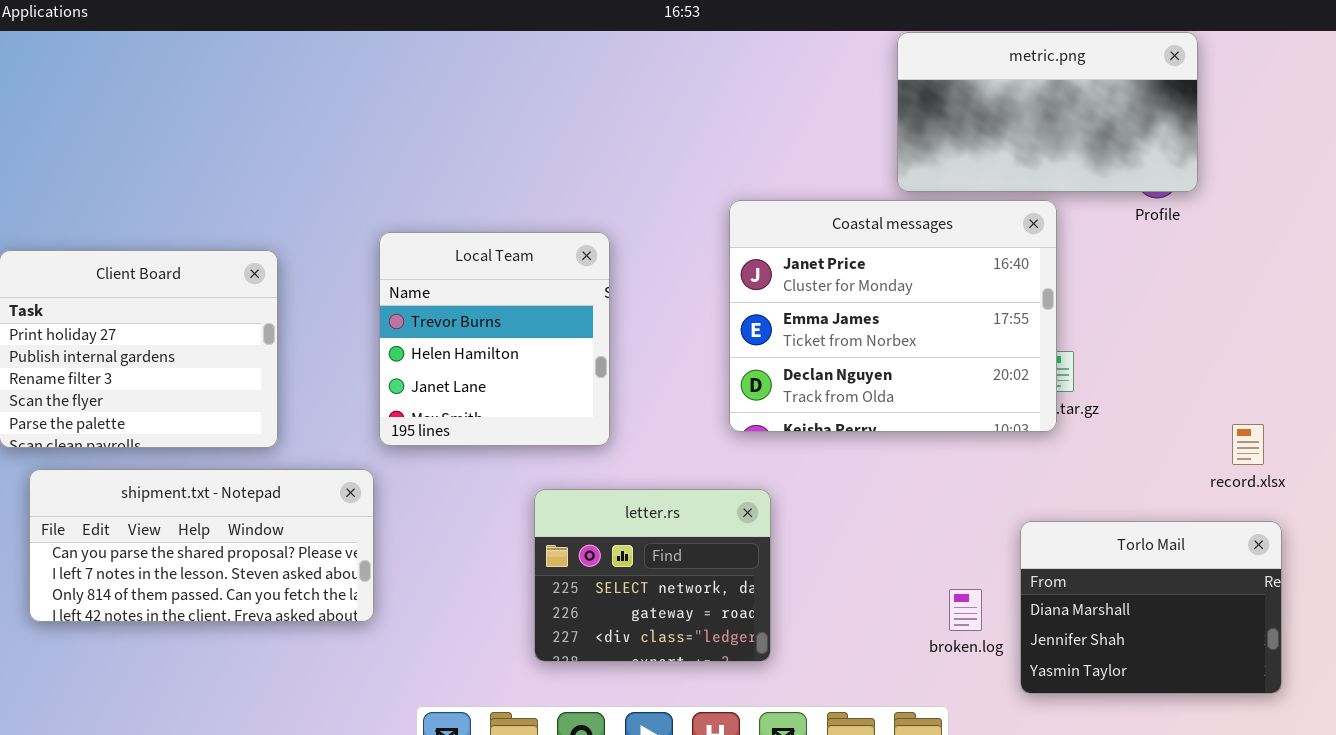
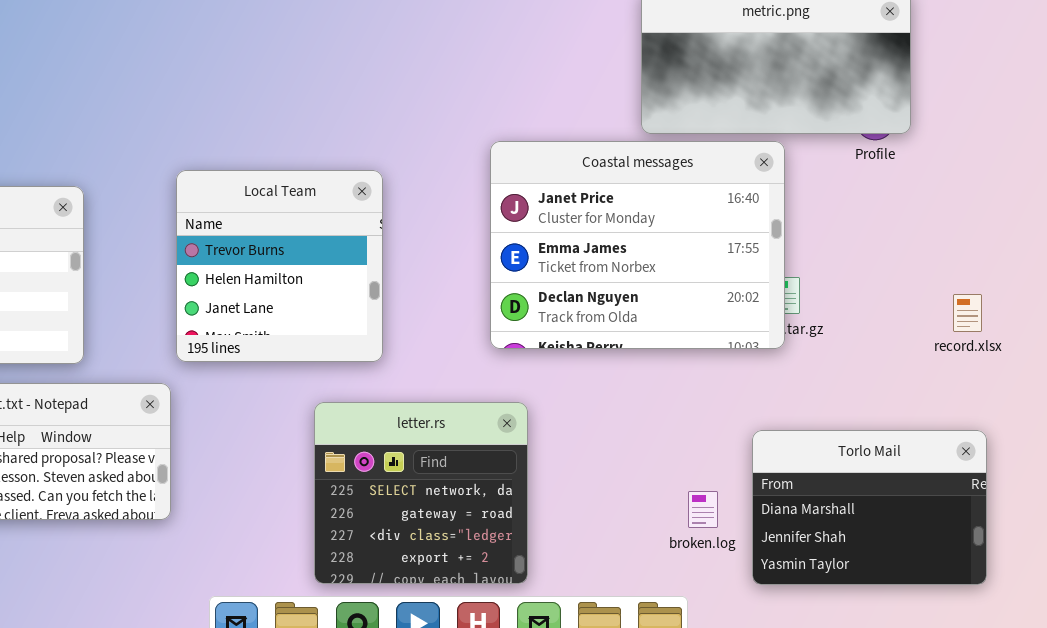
record.xlsx: [1232,424,1264,465] -> [953,294,982,332], moved
letter.rs: [534,489,771,662] -> [314,402,528,584], resized

